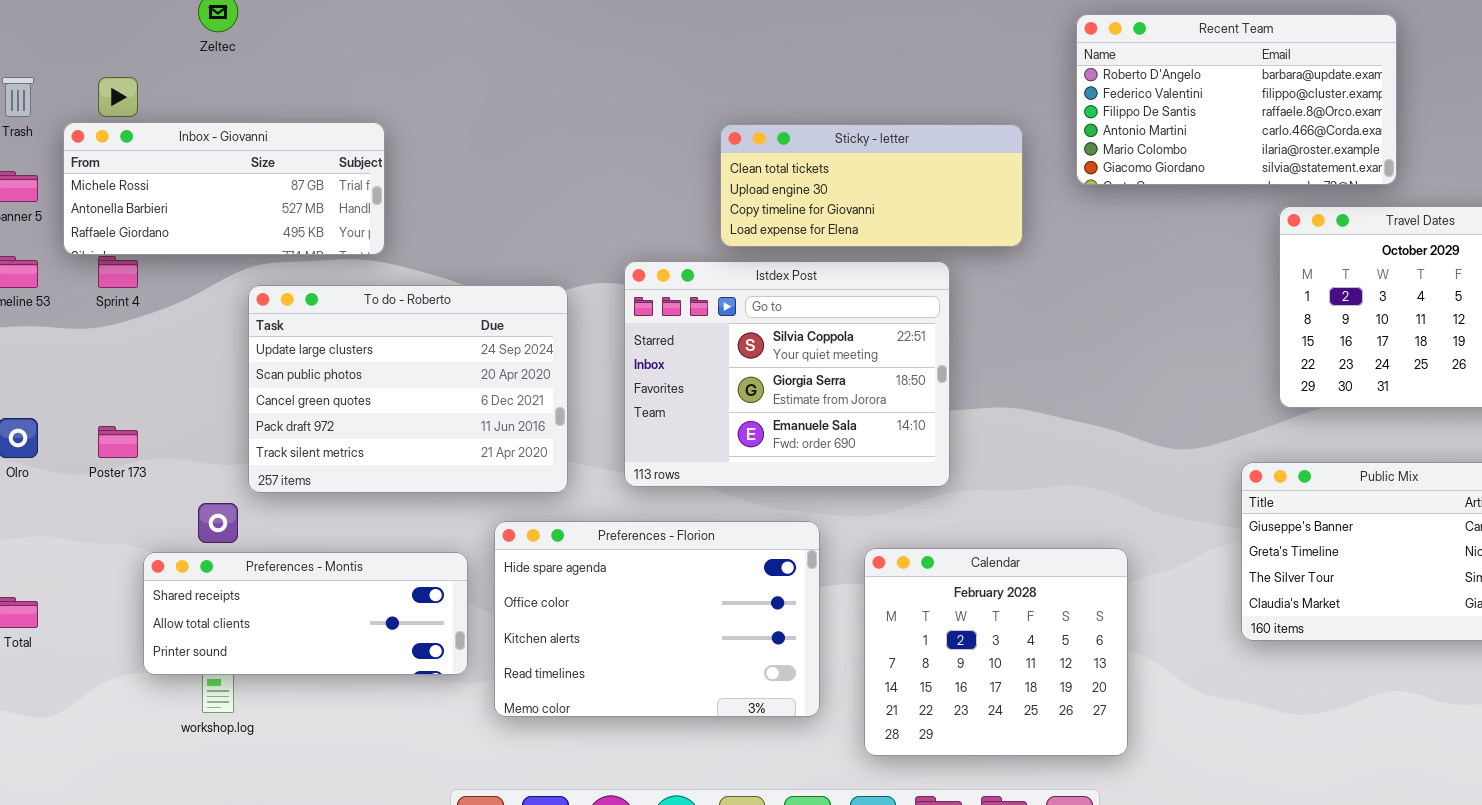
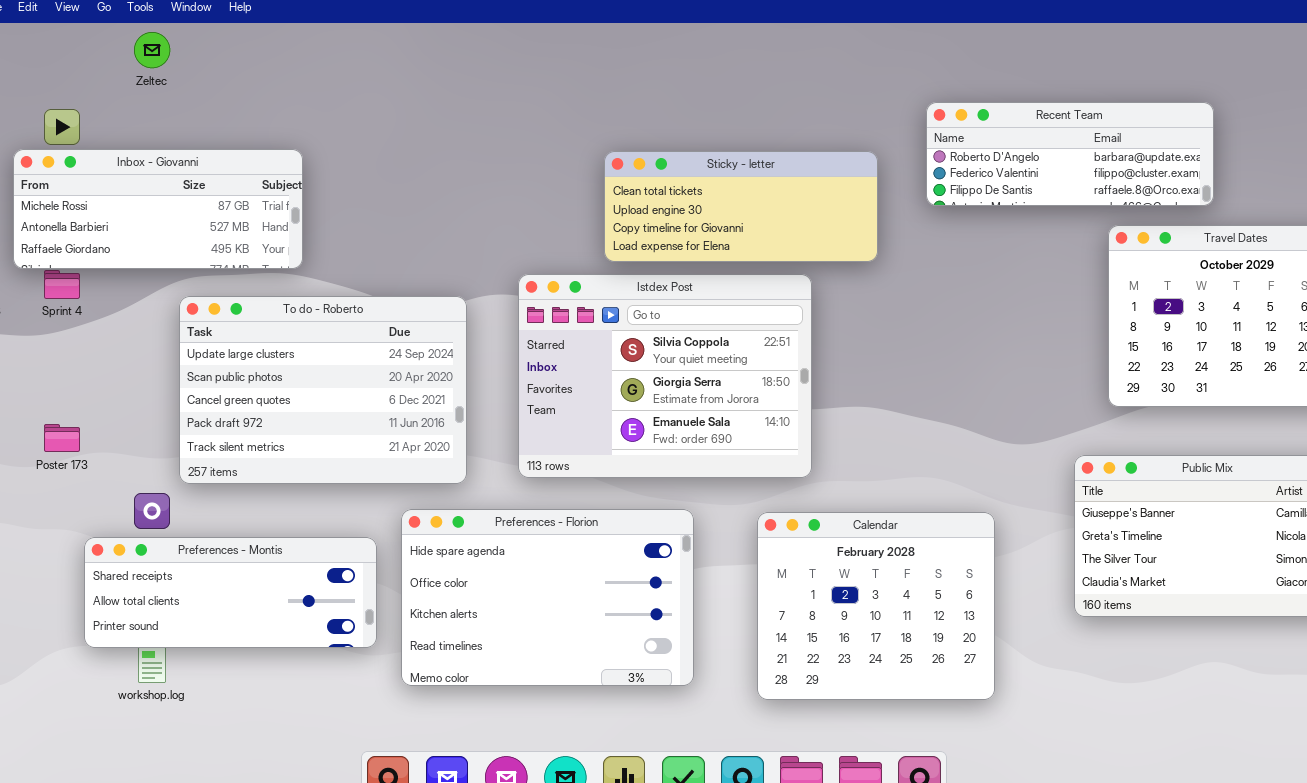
Recent Team: [1076,14,1397,185] -> [926,102,1214,206], resized
Calendar: [864,548,1128,756] -> [757,512,995,700], moved

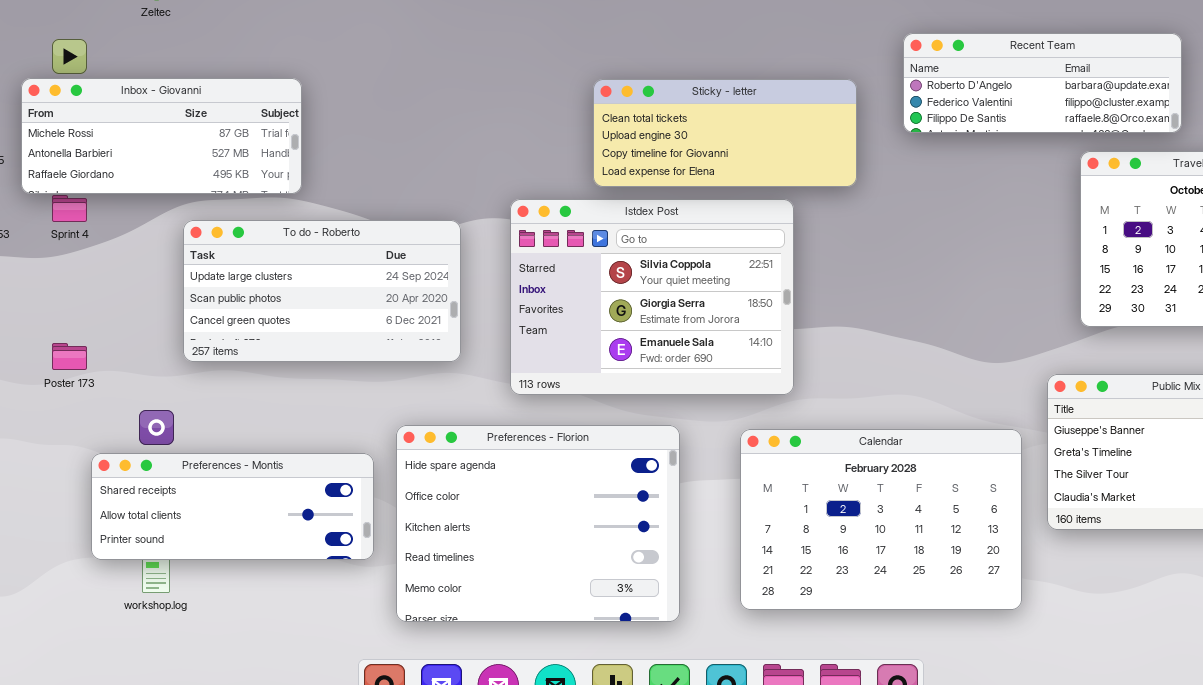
To do - Roberto: [179,296,467,484] -> [183,220,461,362], resized
Preferences - Florion: [401,509,694,686] -> [396,425,680,622], resized
Calendar: [757,512,995,700] -> [740,429,1022,610], resized

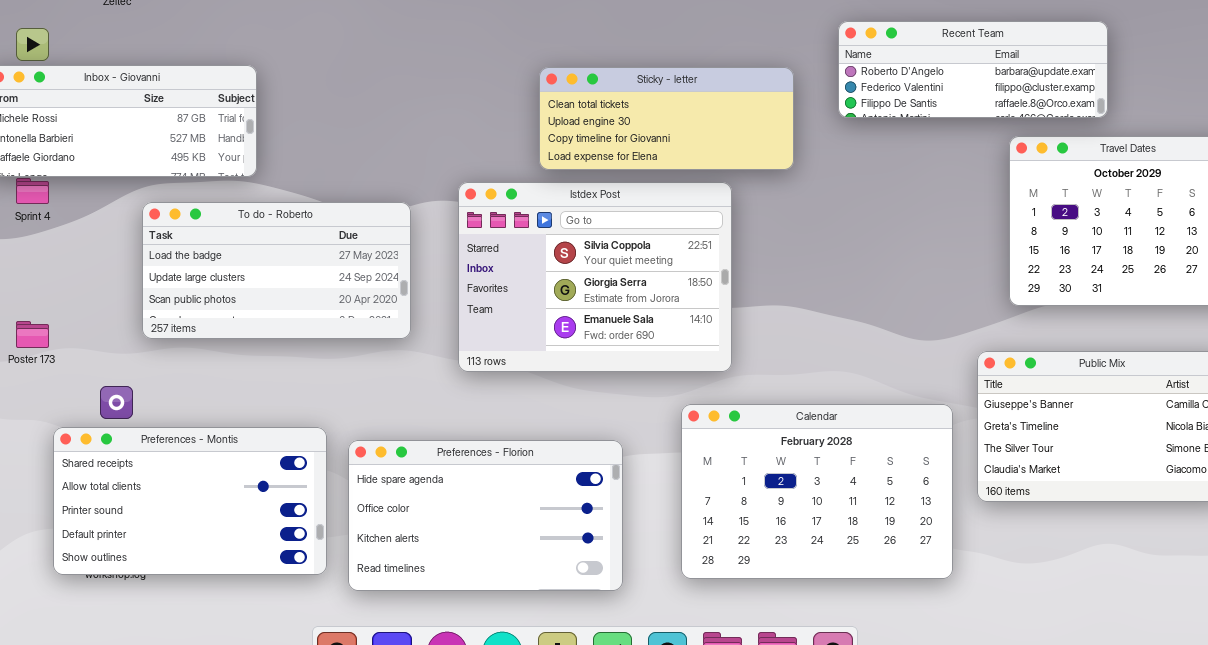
To do - Roberto: [183,220,461,362] -> [142,202,411,339], scrolled up 1 row
Preferences - Florion: [396,425,680,622] -> [348,440,623,591], resized
Preferences - Montis: [91,453,374,560] -> [53,427,327,575], resized

